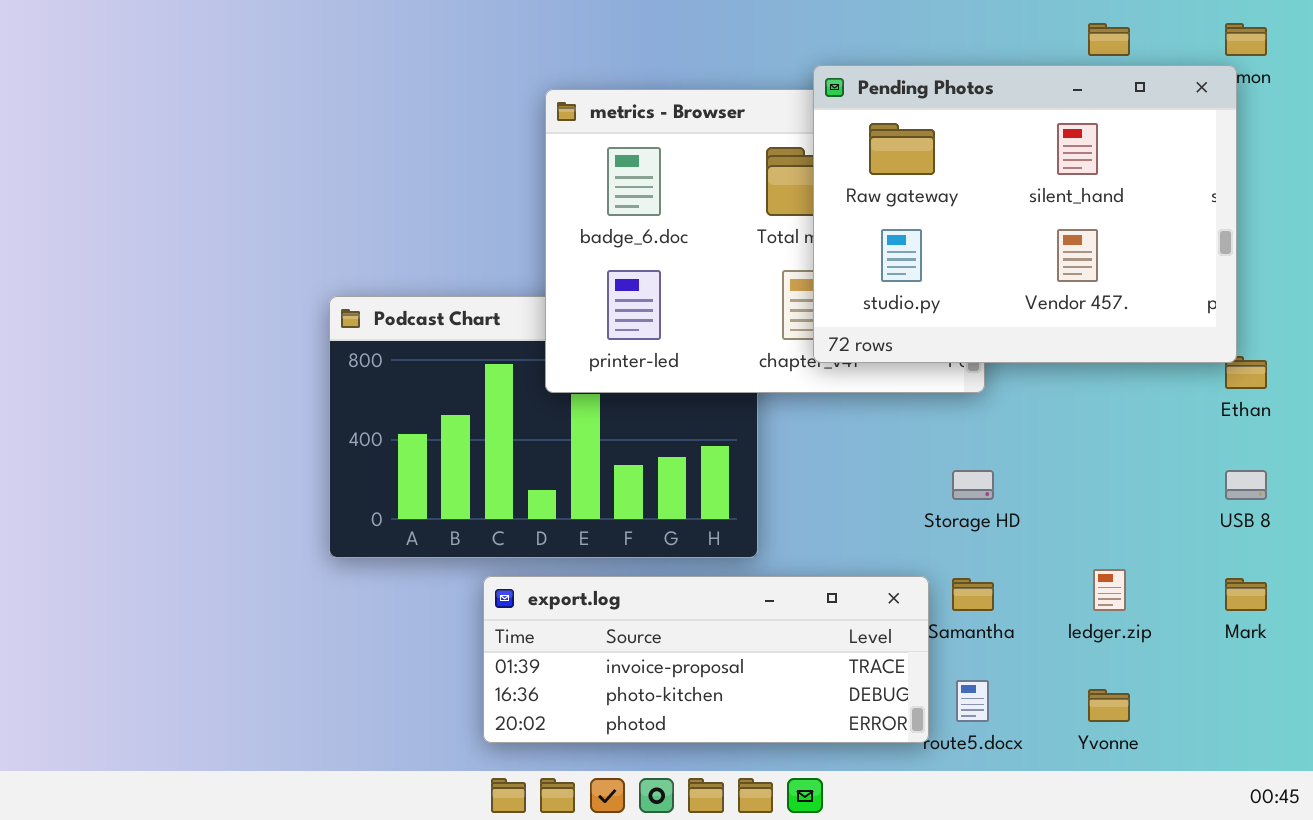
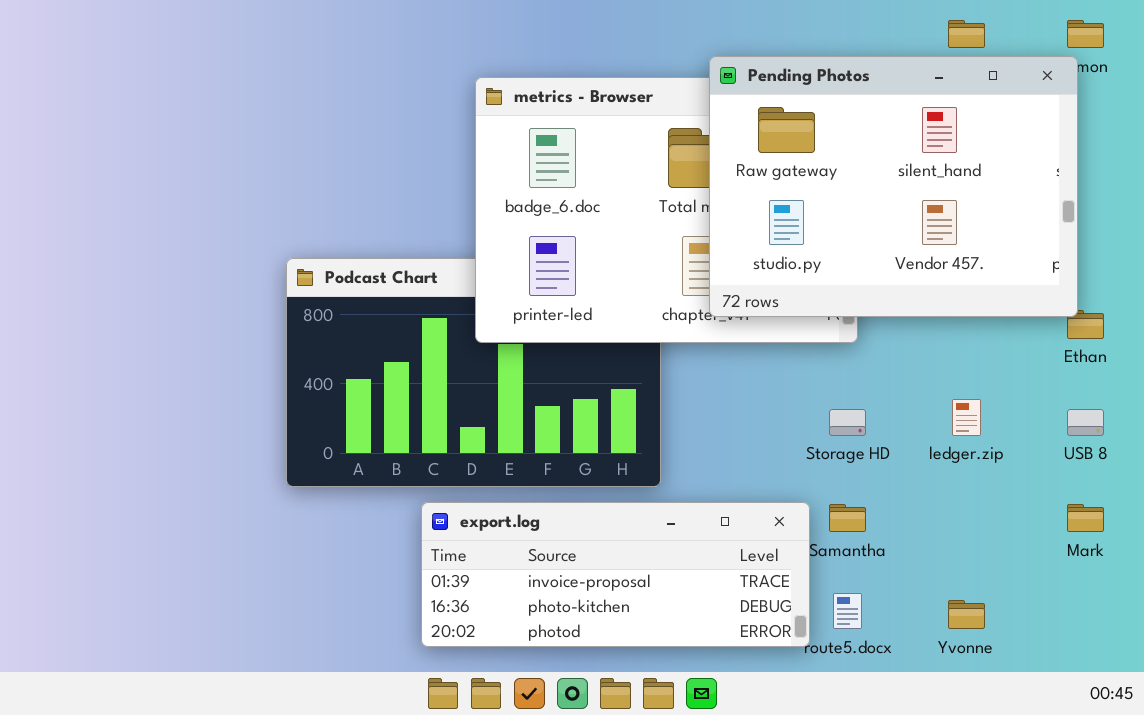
ledger.zip: [1093,569,1126,611] -> [952,399,981,436], moved

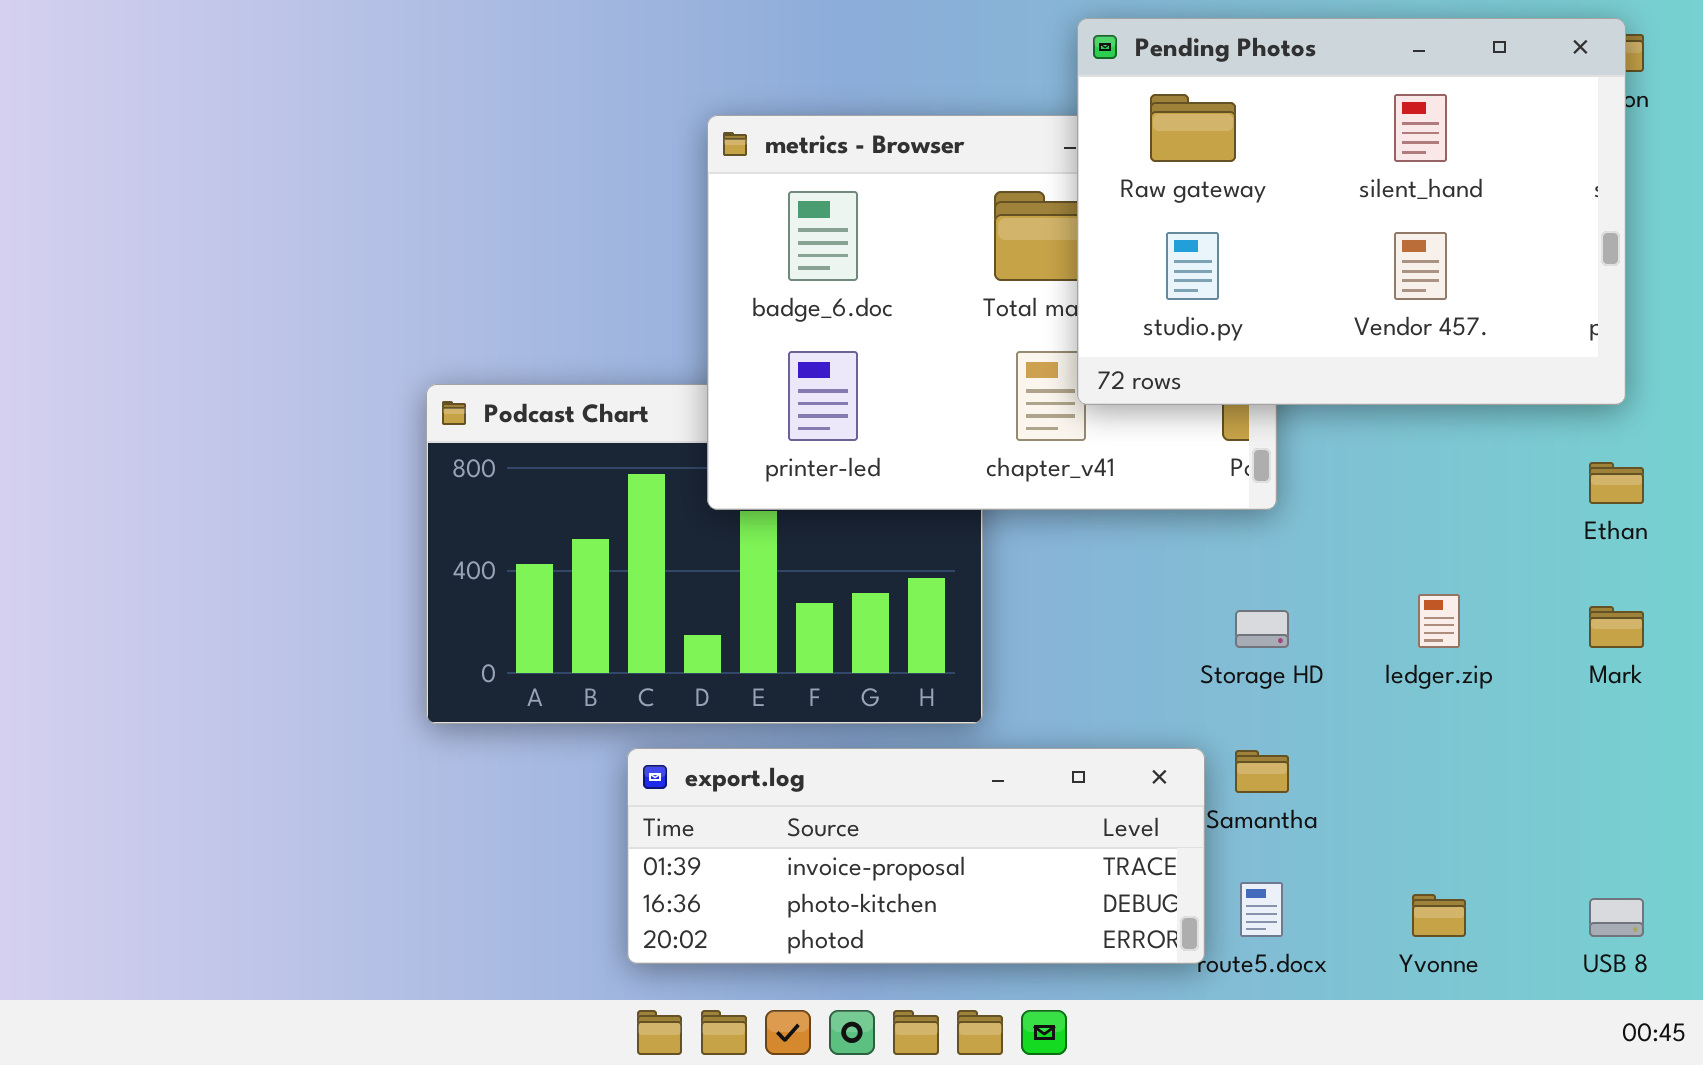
Pending Photos: [709,56,1078,317] -> [1077,18,1626,405], moved
USB 8: [1067,409,1104,436] -> [1589,898,1644,937], moved
Mark: [1067,504,1104,532] -> [1589,606,1644,648], moved

